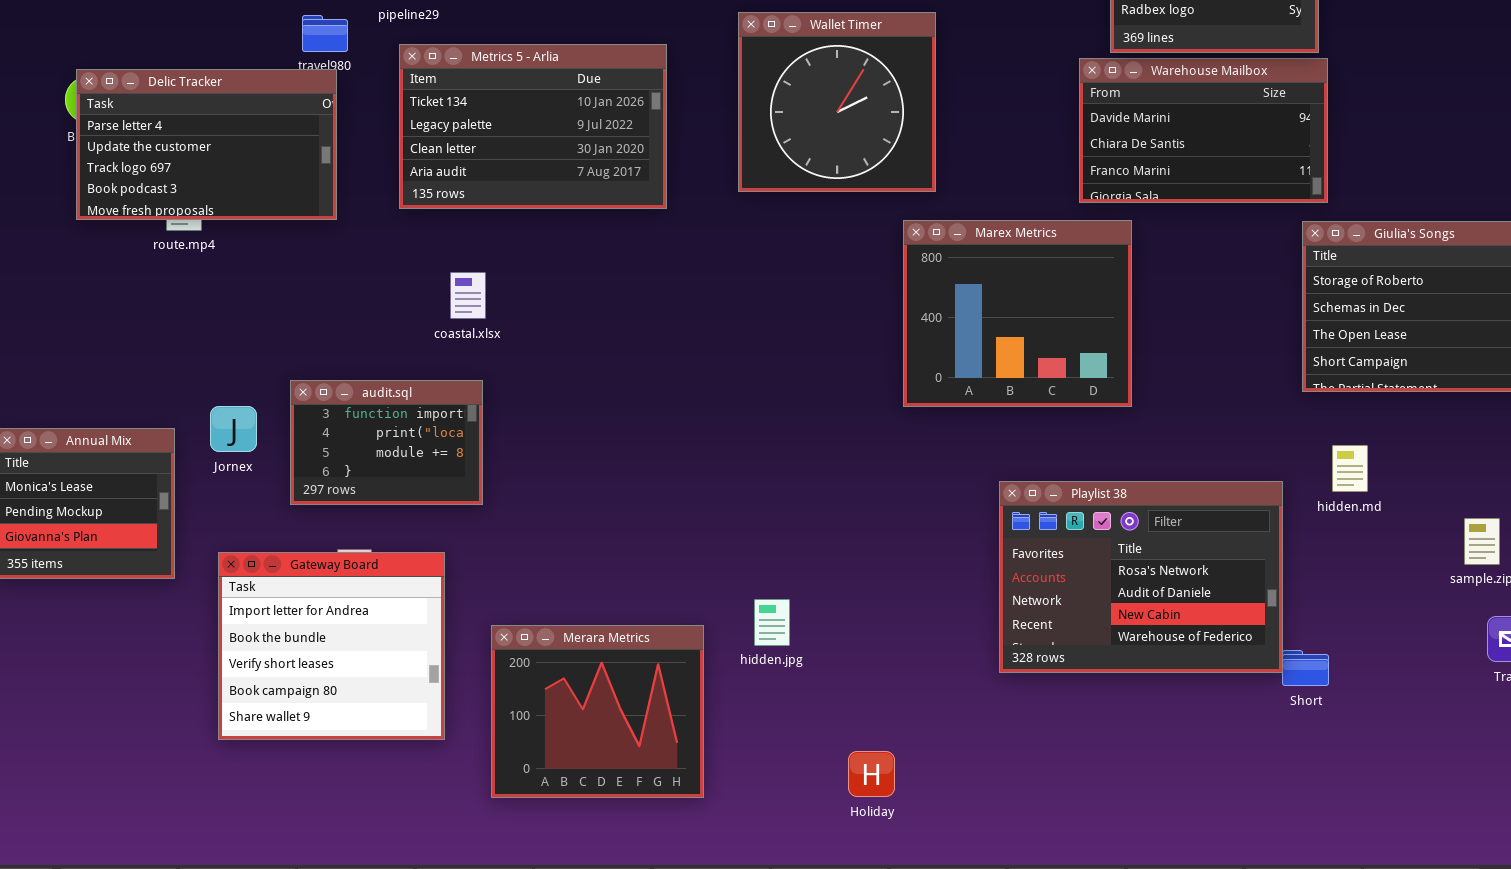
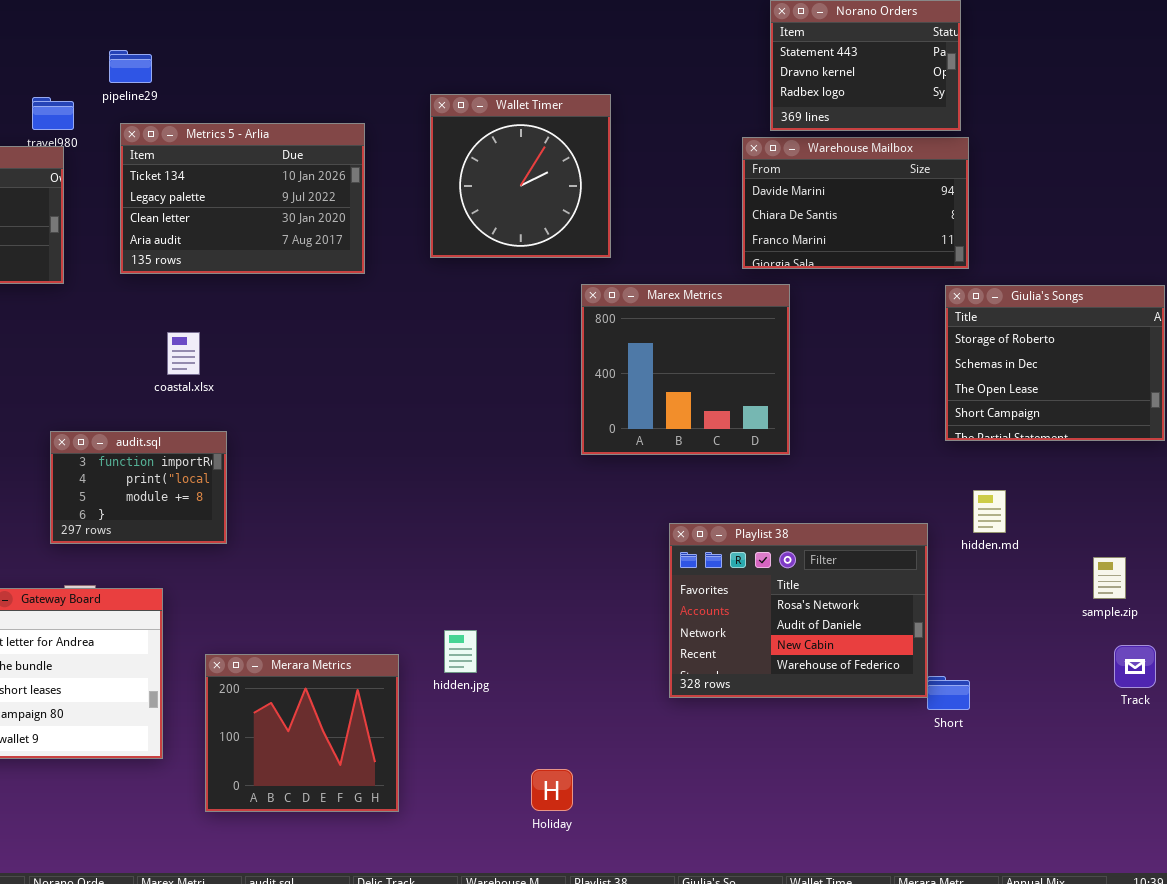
audit.sql: [290,380,483,505] -> [50,431,227,544], moved

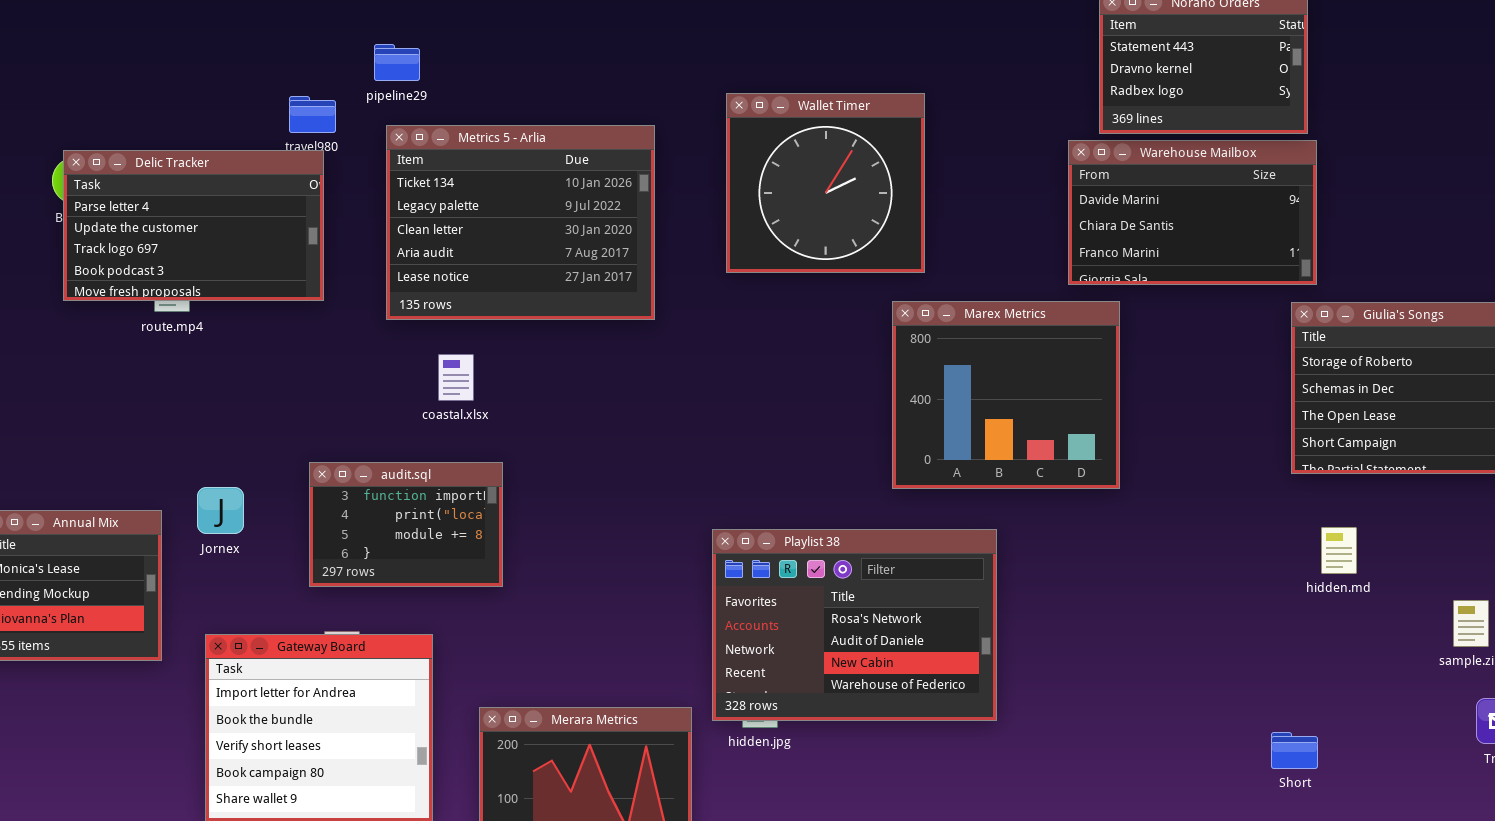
Metrics 5 - Arlia: [120,123,365,274] -> [386,125,655,320], resized
Playlist 38: [669,523,928,698] -> [712,529,997,721], moved

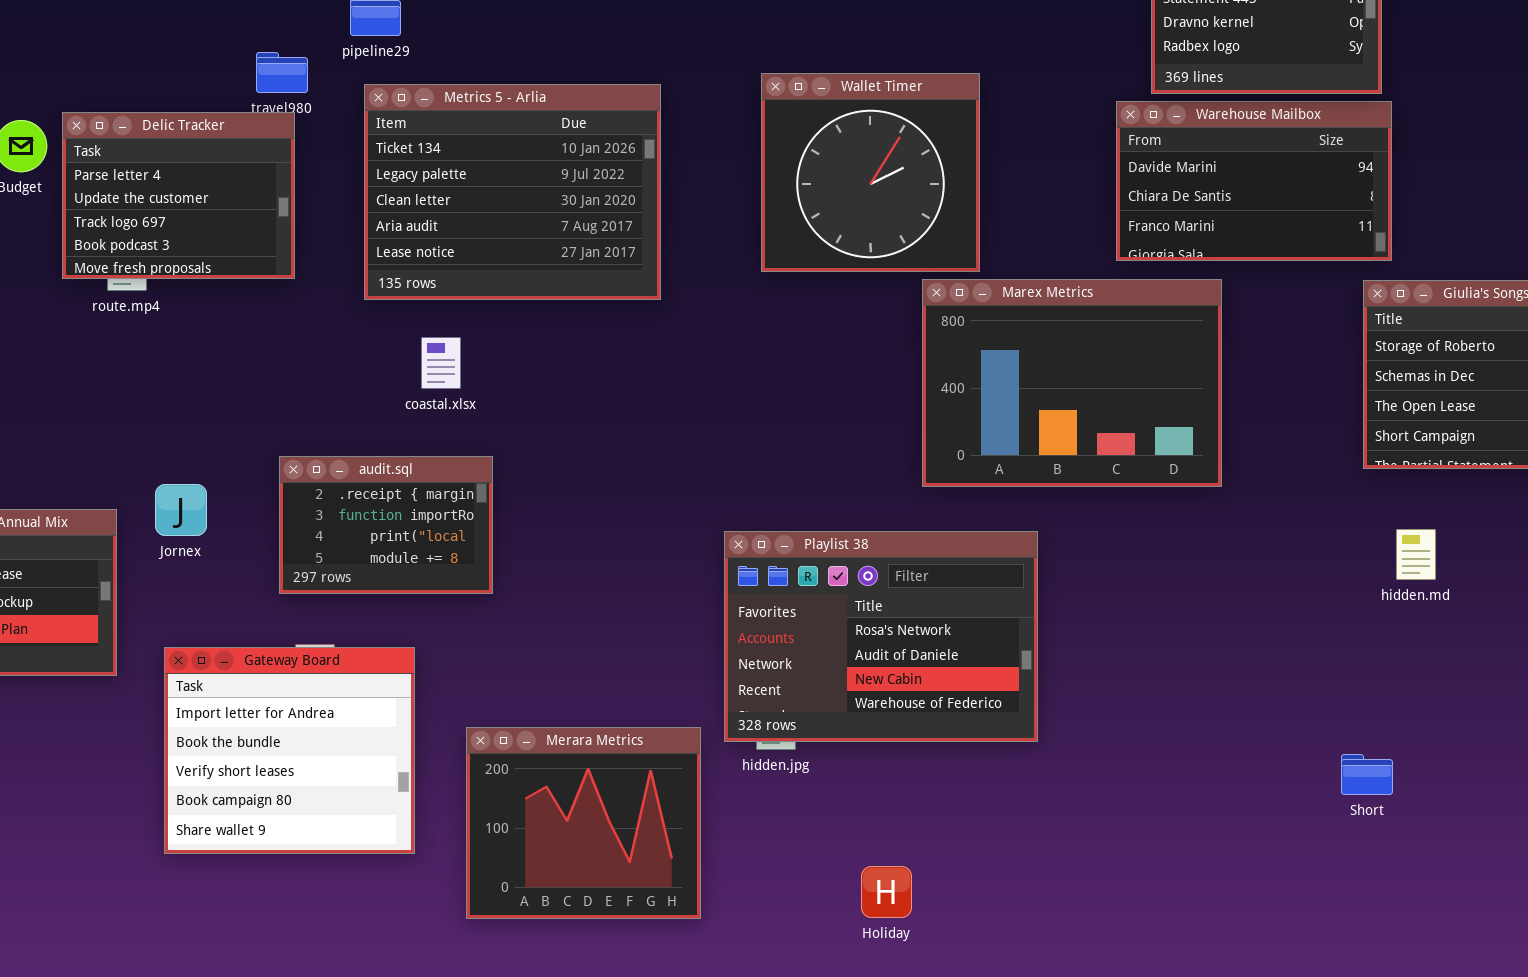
Wallet Timer: [726,93,925,273] -> [761,73,980,272], moved
Delic Tracker: [63,150,324,301] -> [62,112,295,279], resized
Marex Metrics: [892,301,1120,489] -> [922,279,1222,487], resized
audit.sql: [309,462,503,587] -> [279,456,493,594], scrolled up 1 row

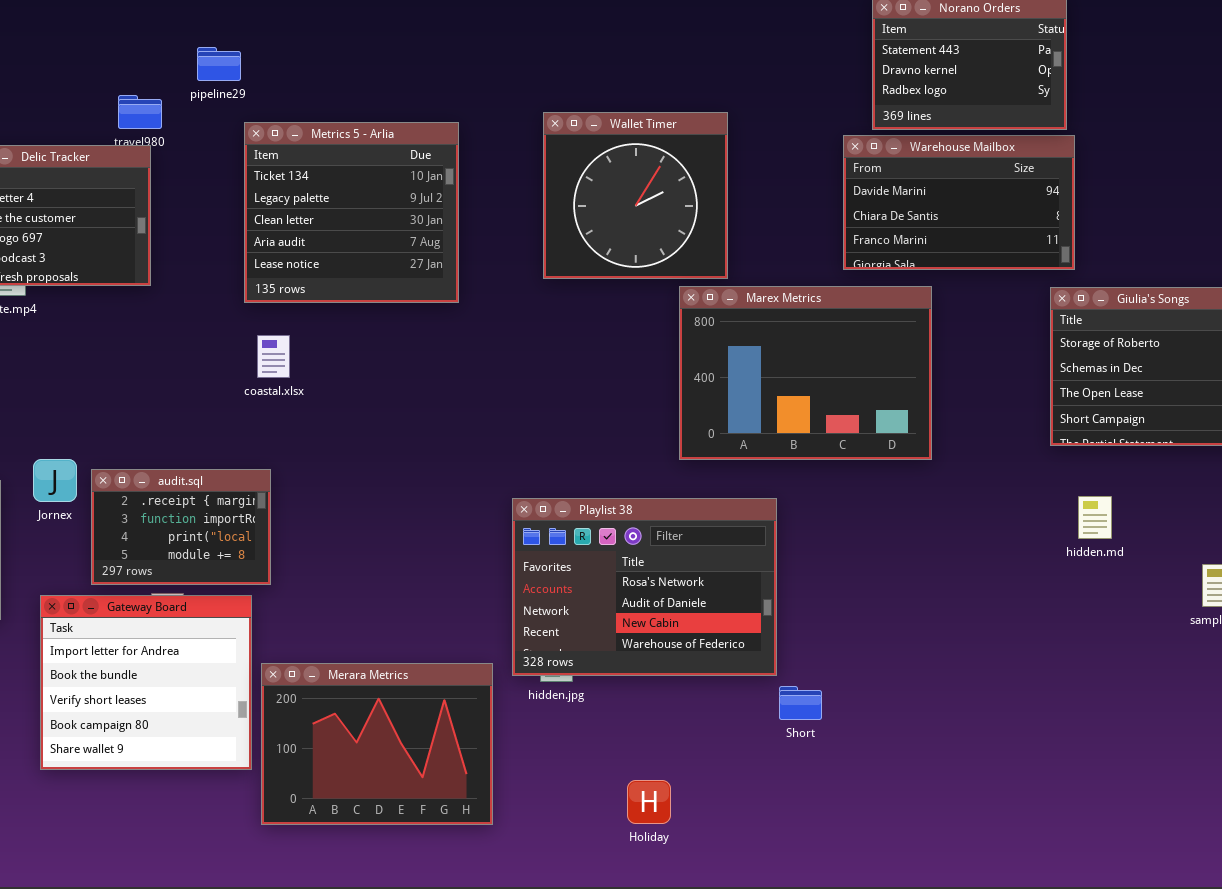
Metrics 5 - Arlia: [364,84,661,300] -> [244,122,459,303], resized
audit.sql: [279,456,493,594] -> [91,469,271,585], moved
Merara Metrics: [466,727,701,919] -> [261,663,493,825], resized
Short: [1341,754,1393,795] -> [779,686,822,720], moved

